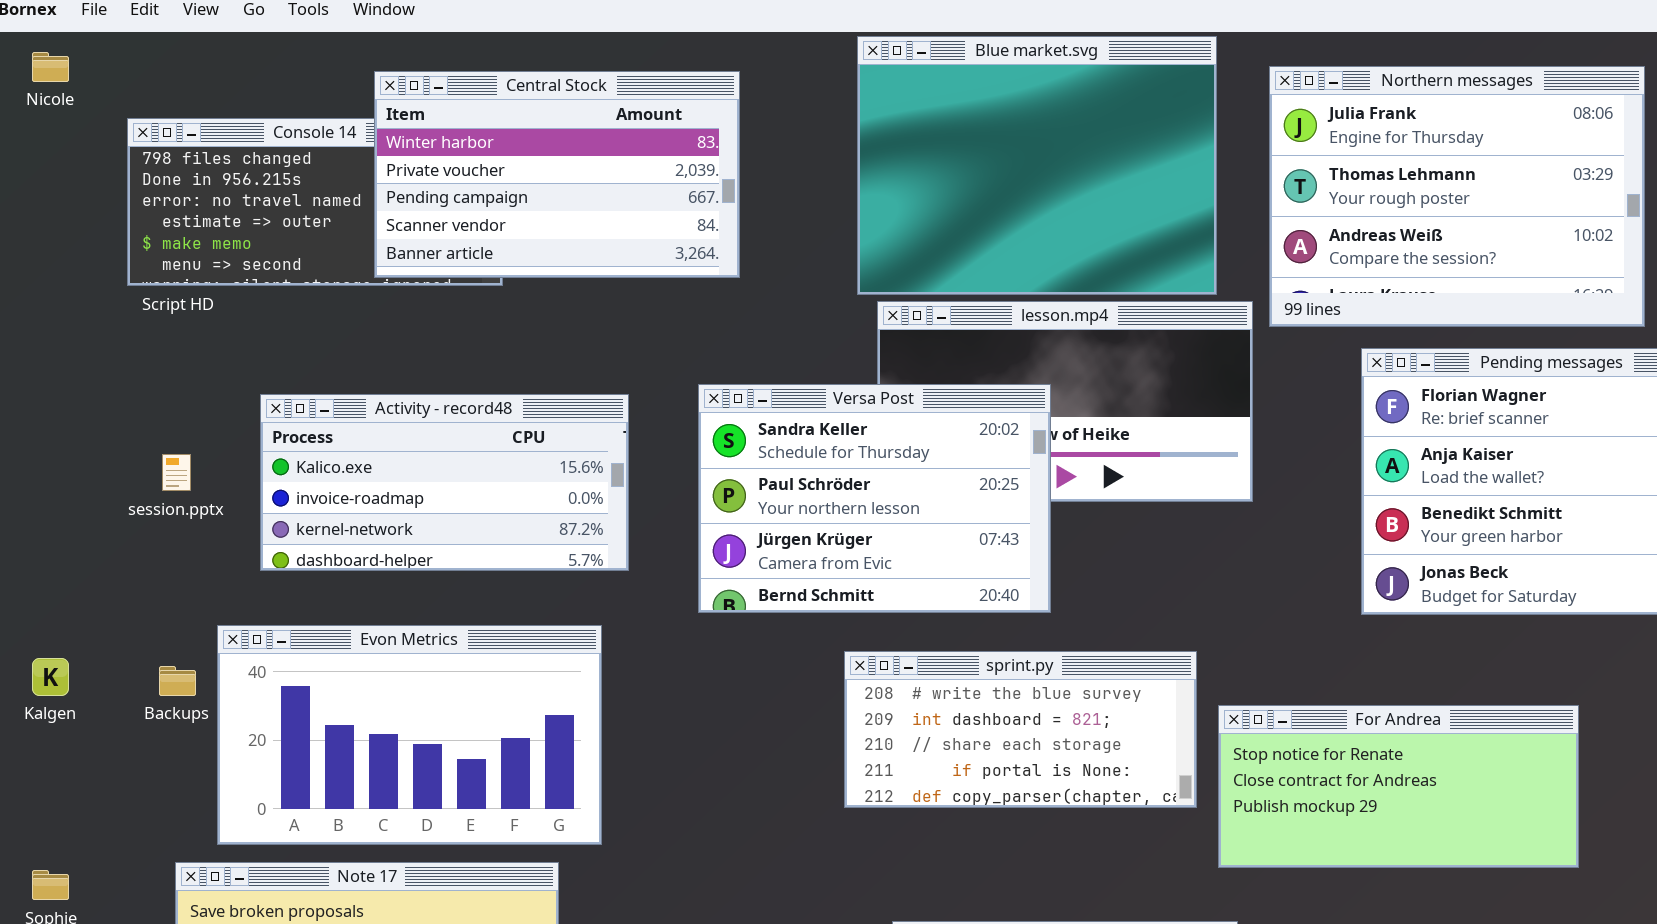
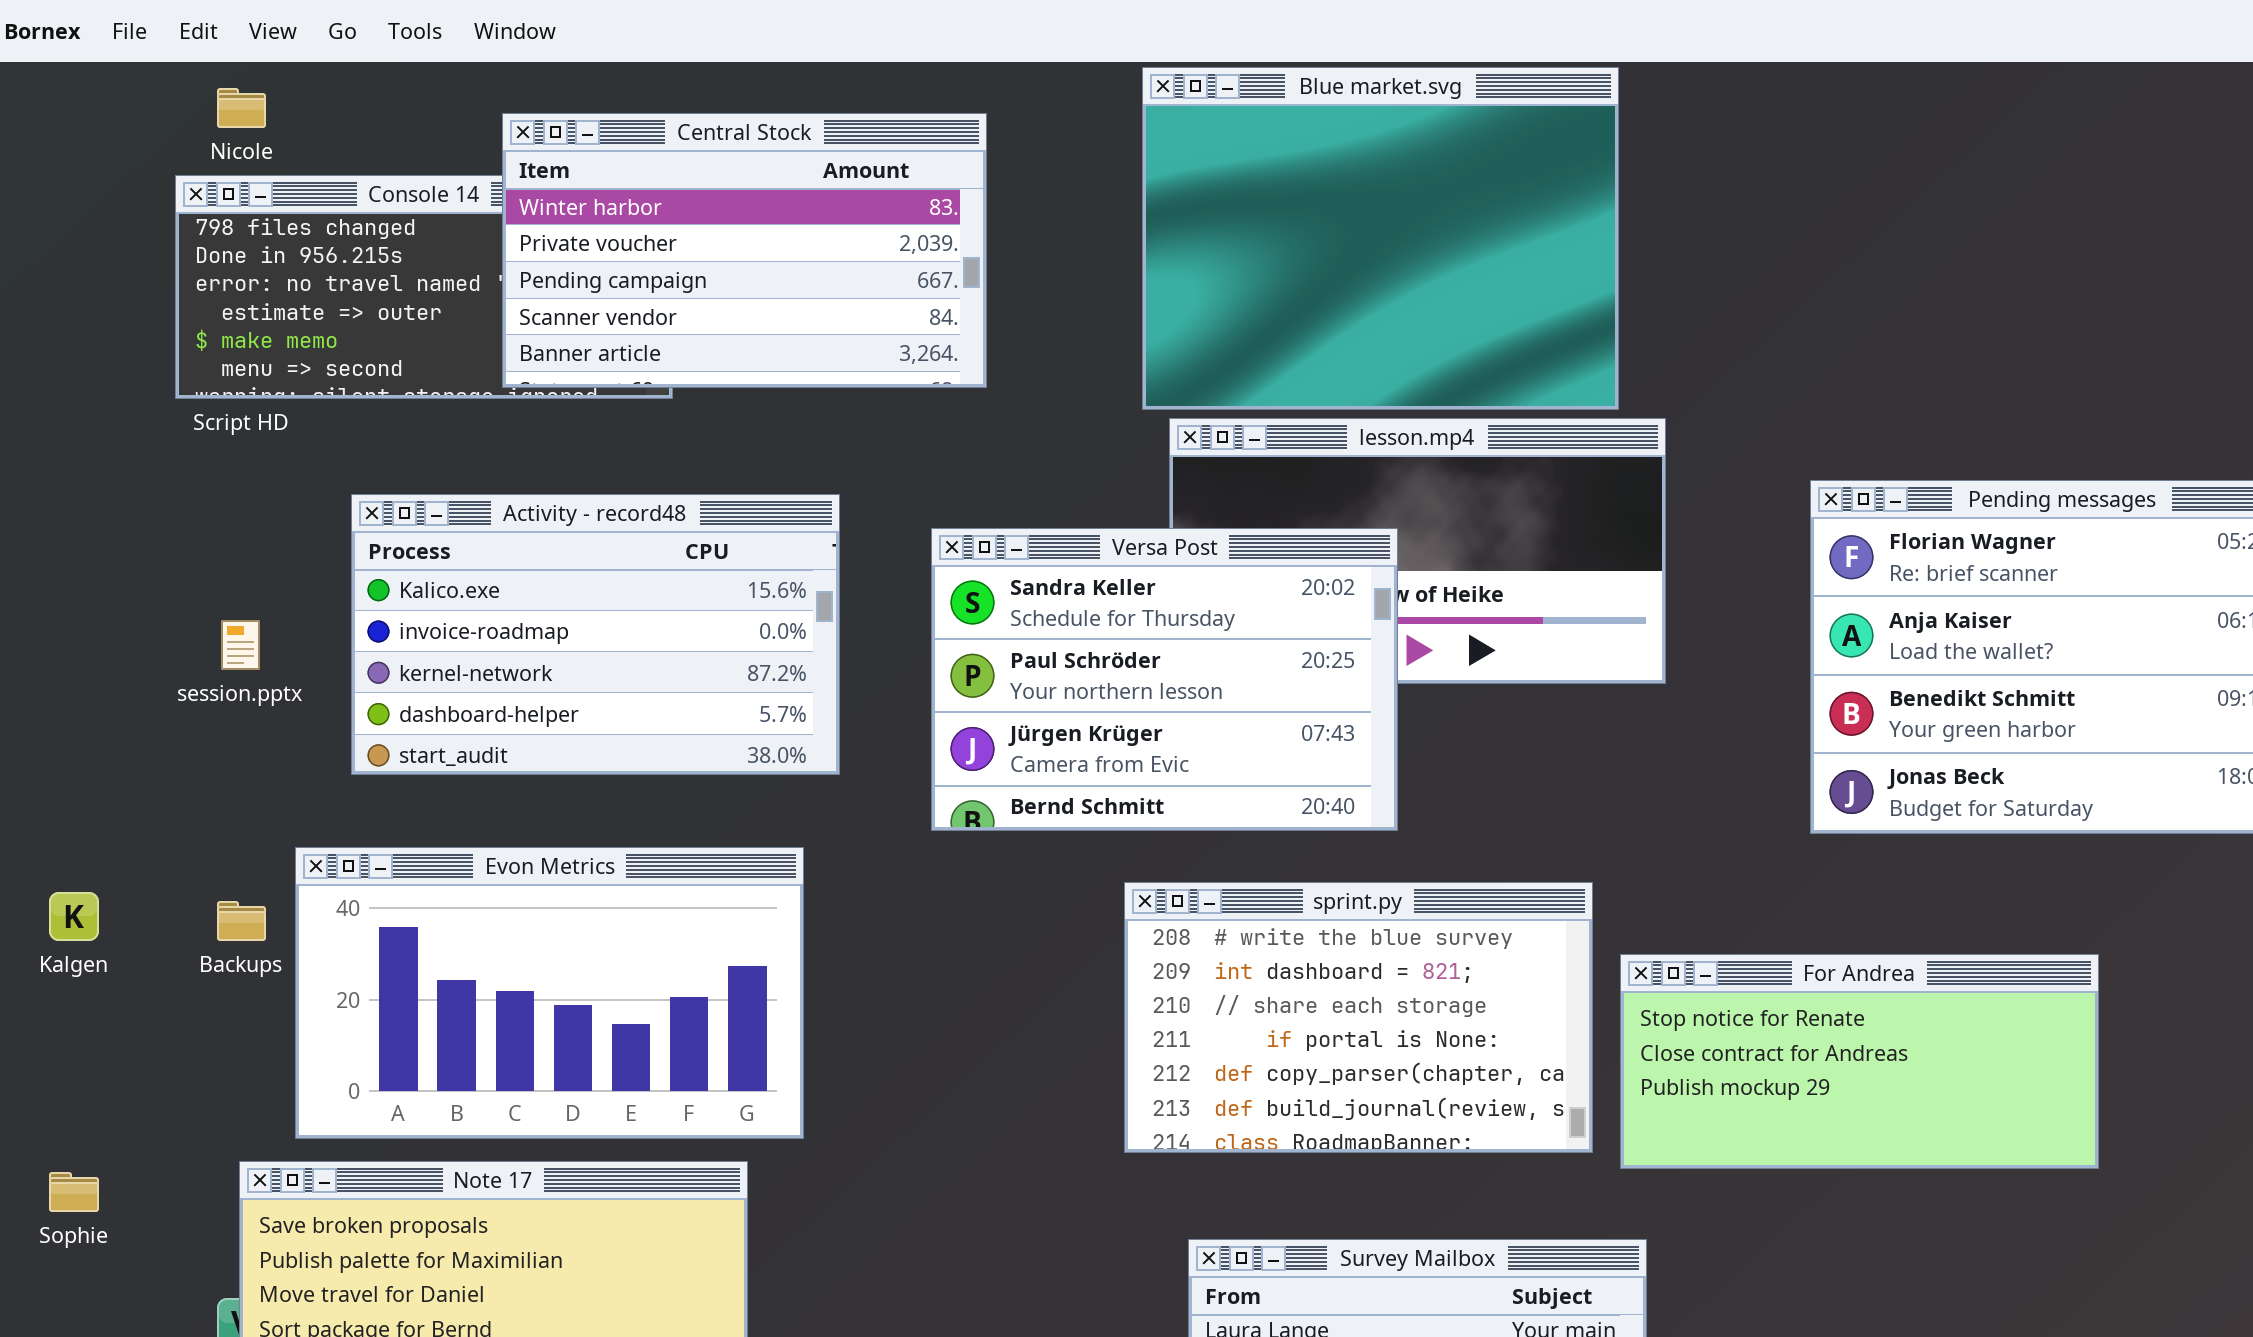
Nicole: [32,52,69,82] -> [217,88,266,128], moved
Northern messages: [1269,66,1645,327] -> none, closed
Activity - record48: [260,394,629,571] -> [351,494,840,775], resized
sprint.py: [844,651,1197,808] -> [1124,882,1593,1153], resized

